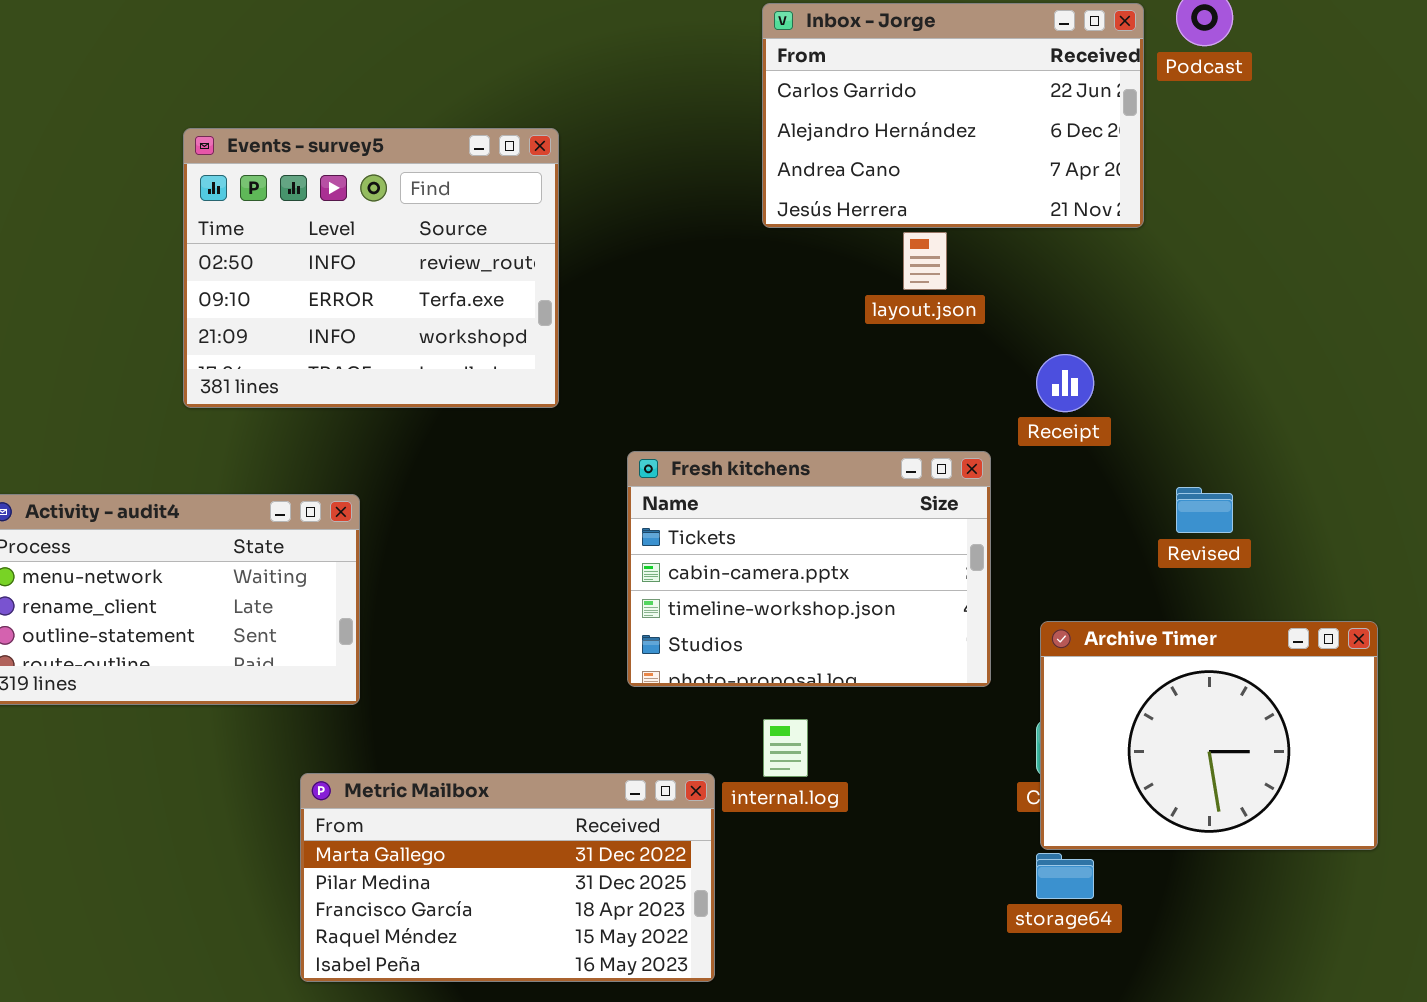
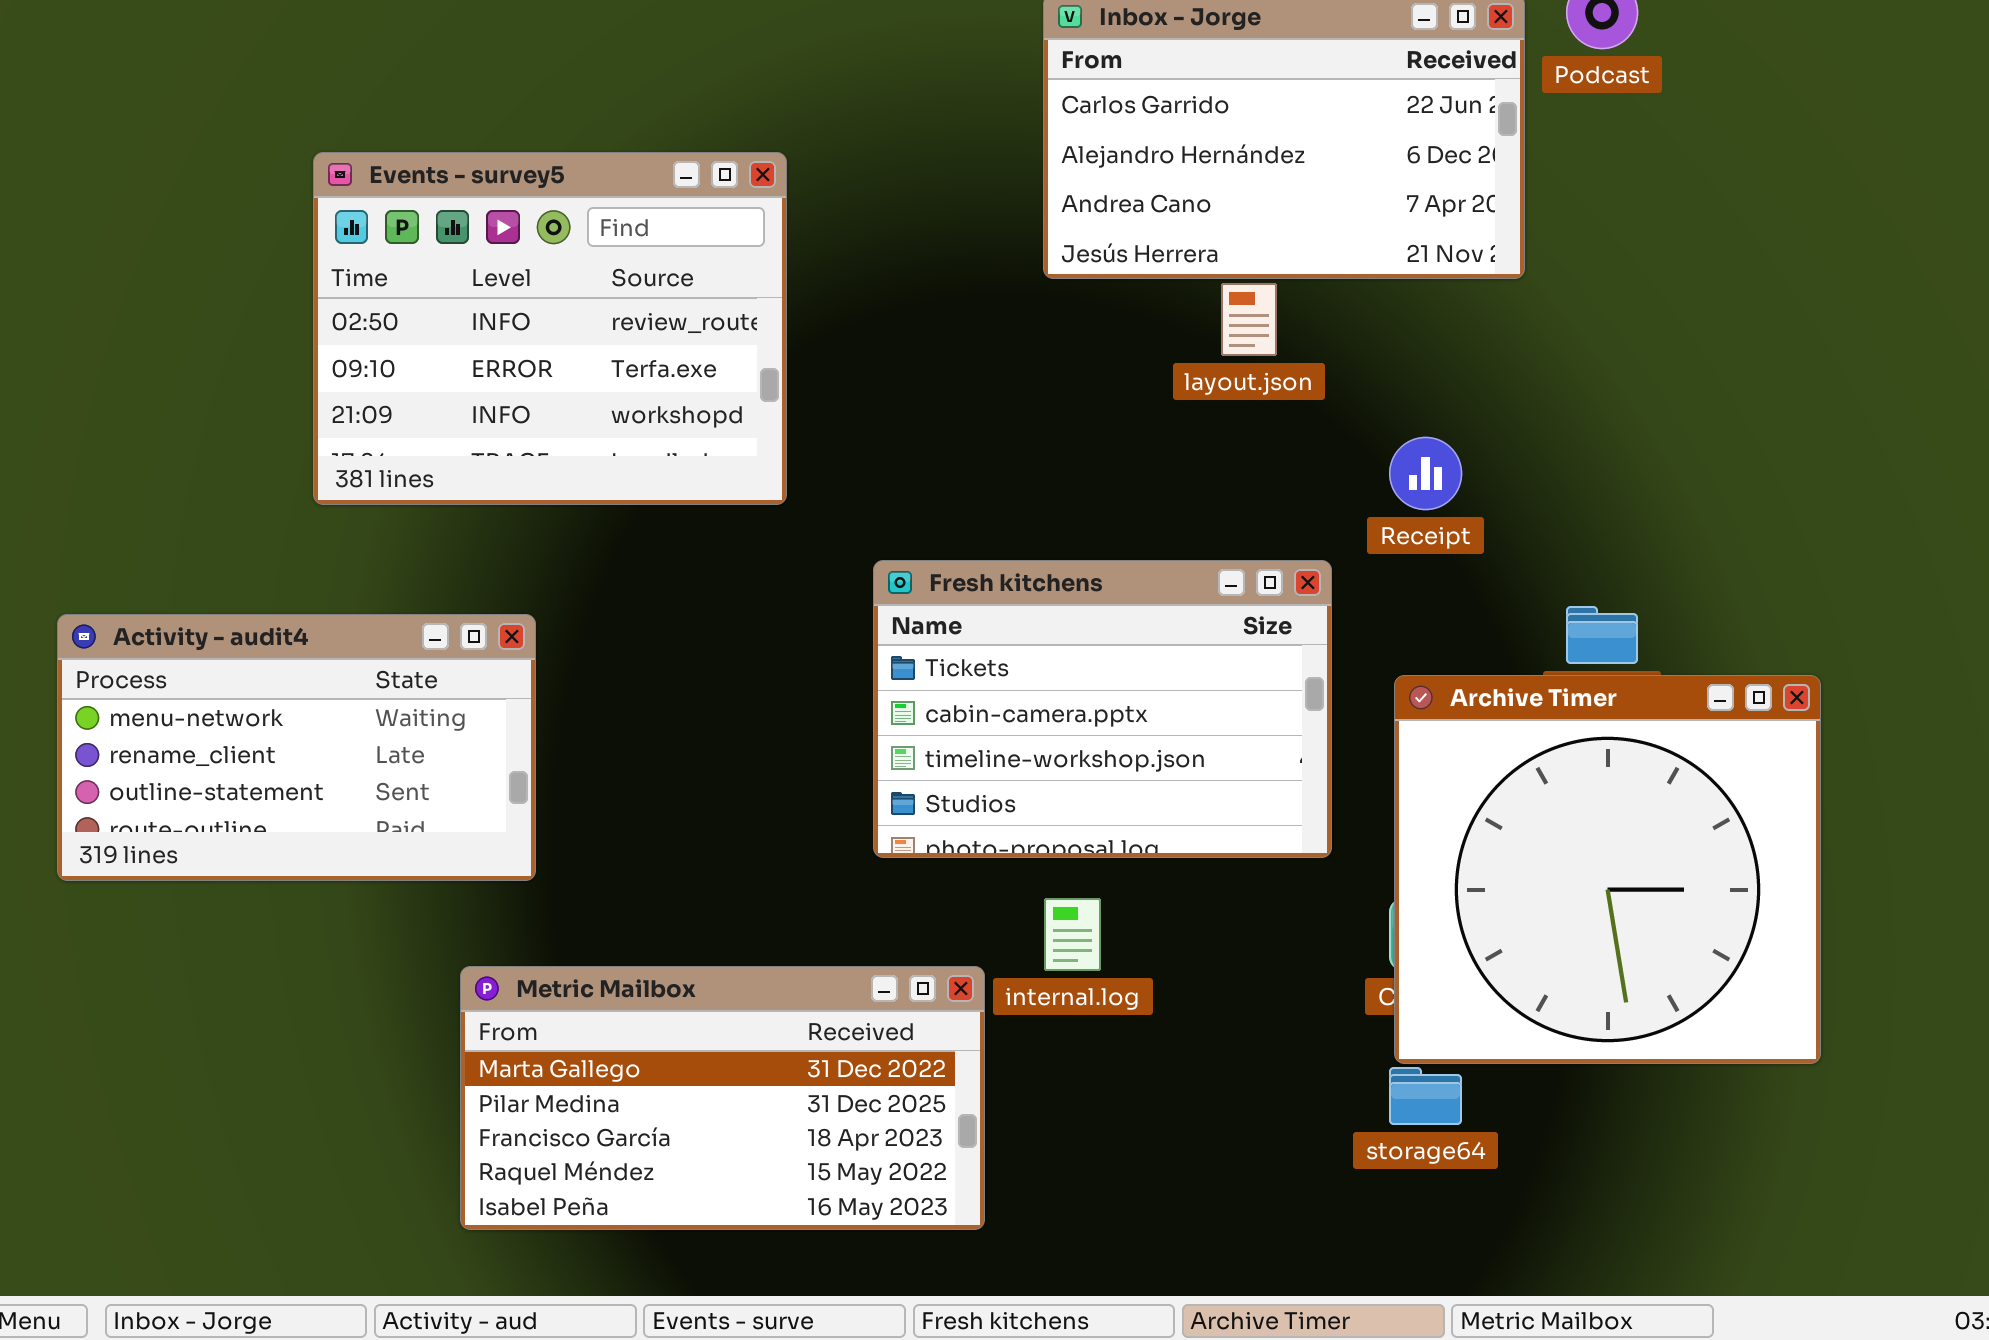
Archive Timer: [1040,621,1378,850] -> [1394,675,1821,1064], resized

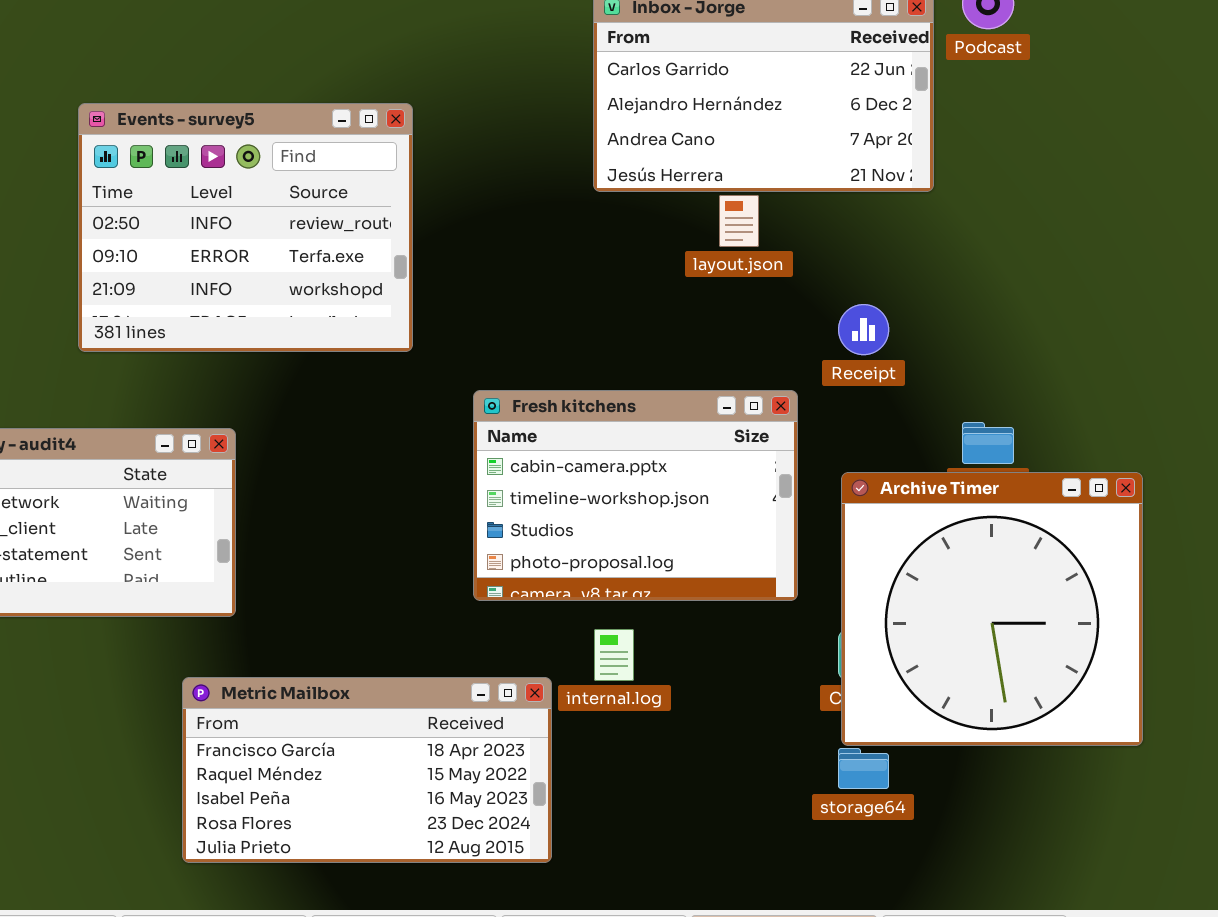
Fresh kitchens: [873,560,1332,858] -> [473,390,798,601], scrolled down 1 row
Metric Mailbox: [460,966,985,1230] -> [182,677,552,863], scrolled down 2 rows

